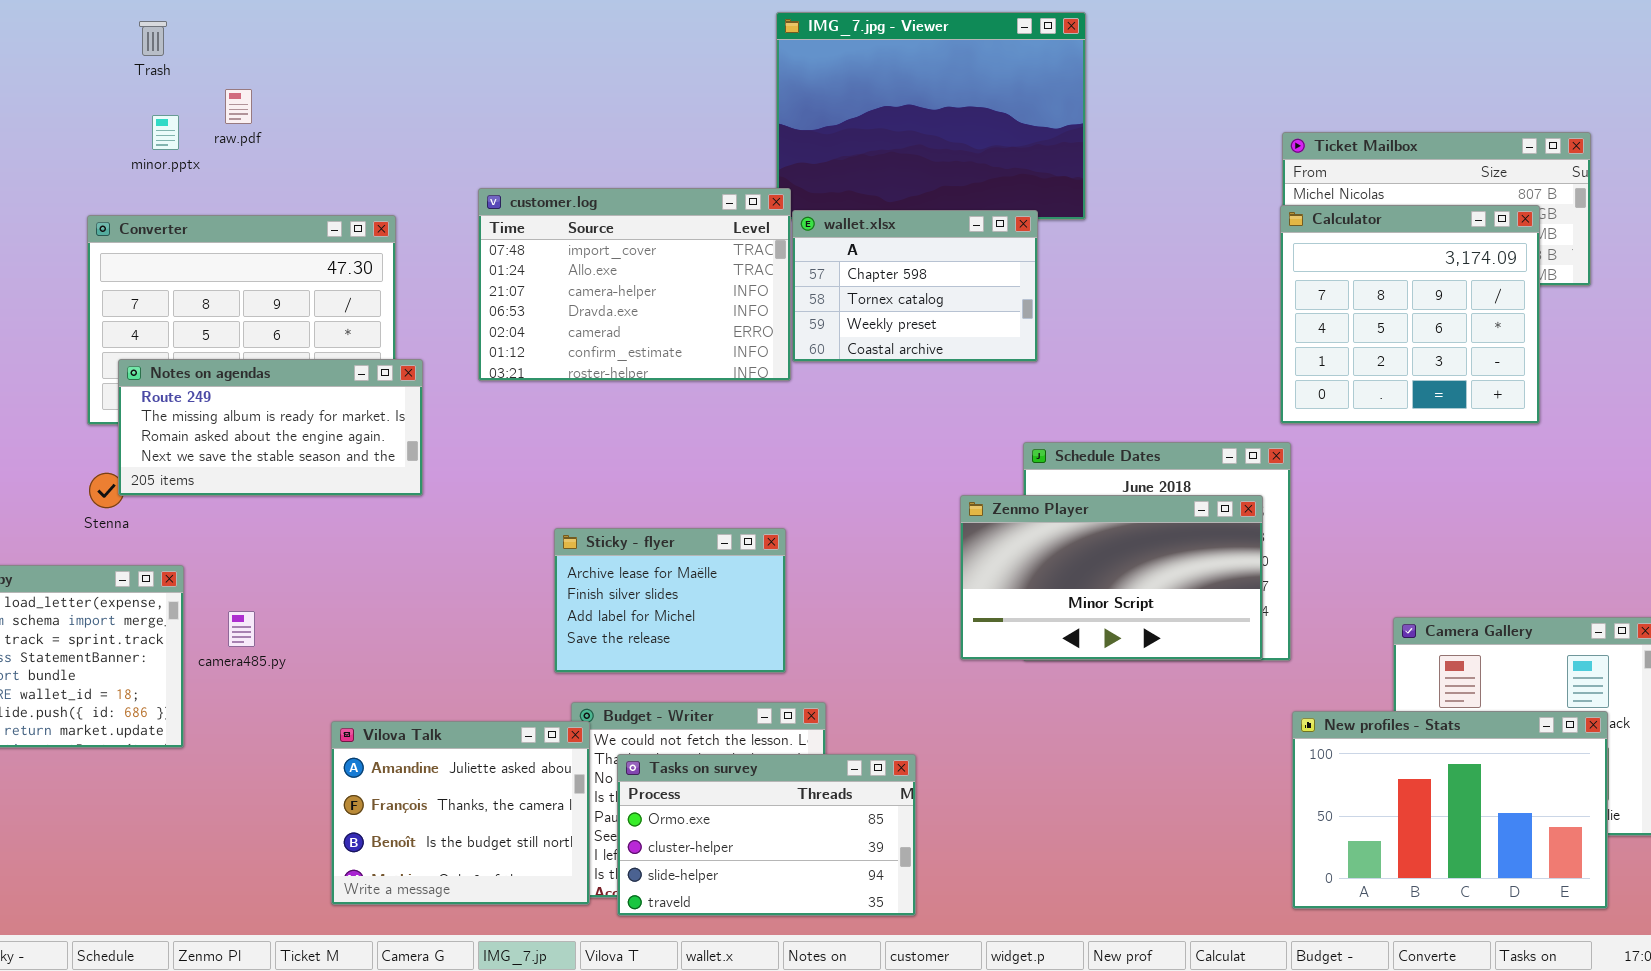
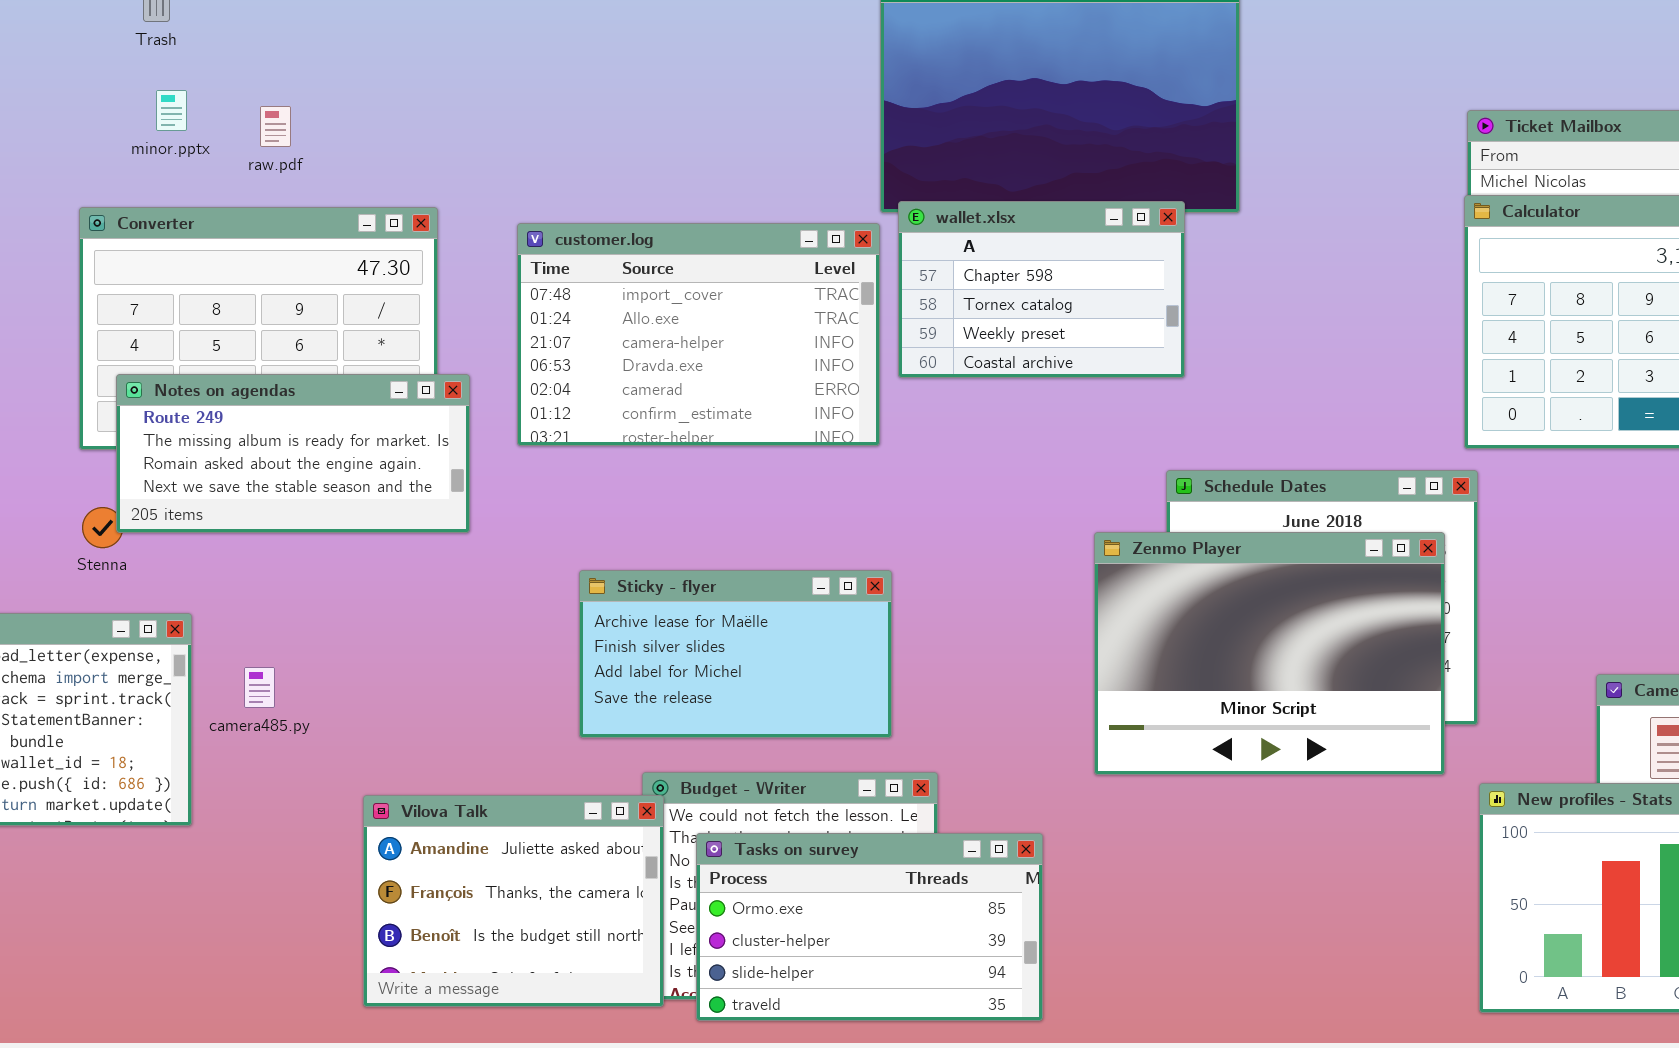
raw.pdf: [225,89,252,124] -> [260,106,291,147], moved
customer.log: [478,188,791,381] -> [517,223,880,446], moved
Zenmo Player: [960,495,1263,660] -> [1094,532,1445,775], resized
Sticky - flyer: [554,528,786,673] -> [579,570,892,738], resized

